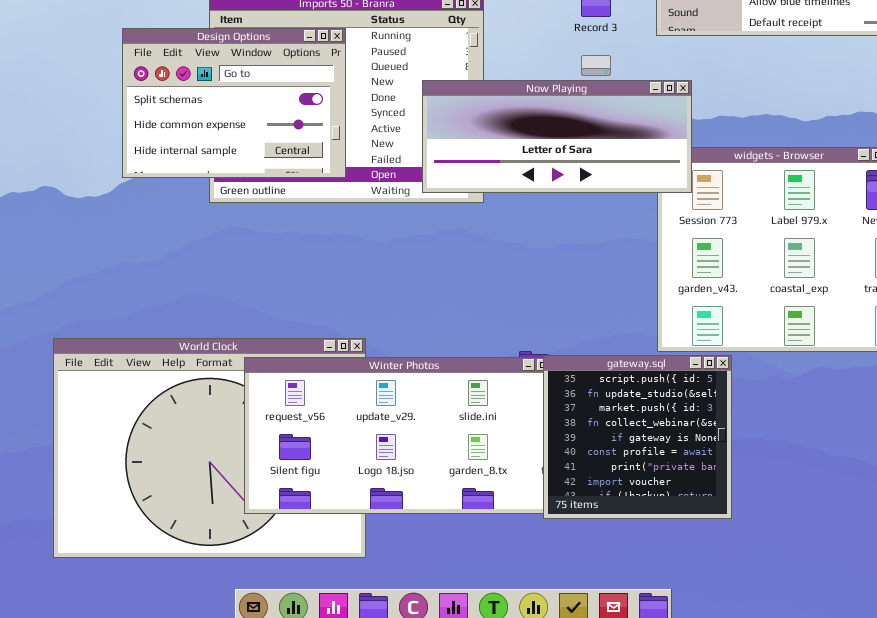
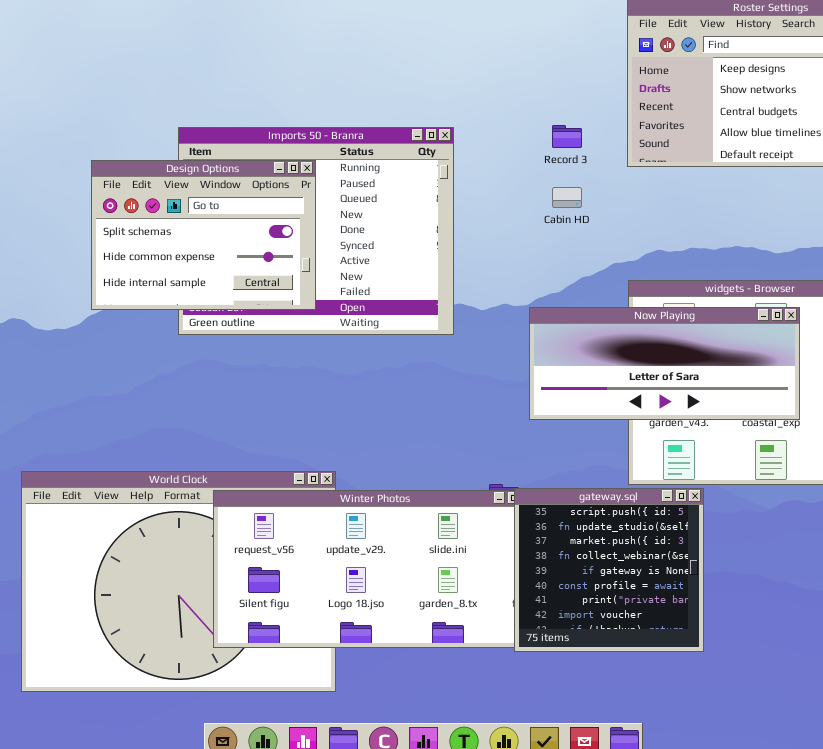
Now Playing: [422,80,692,193] -> [529,307,800,420], moved

